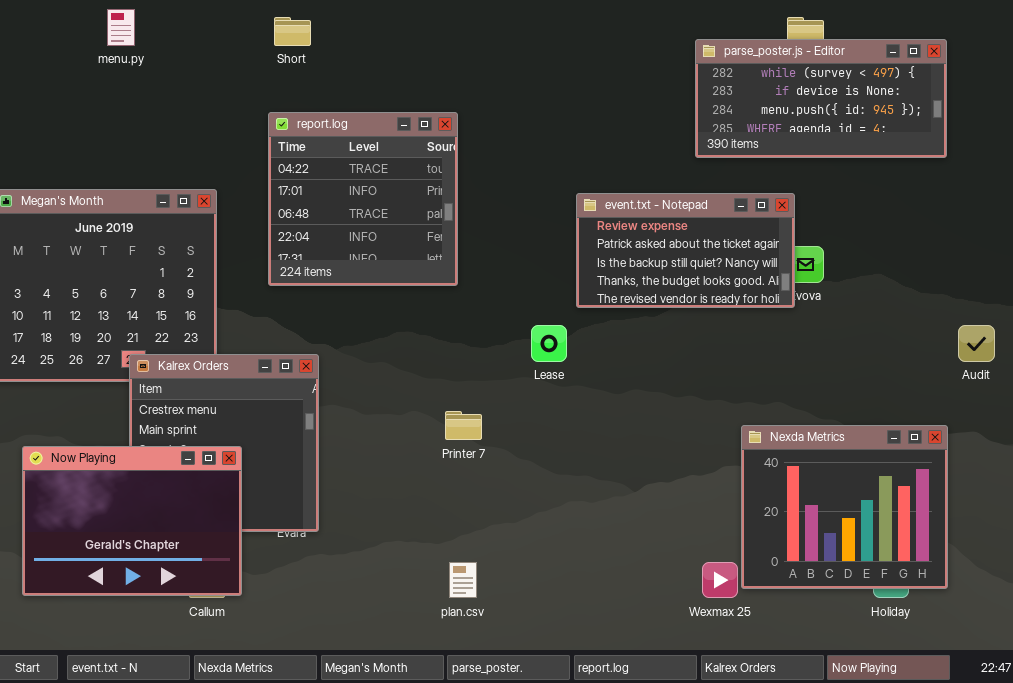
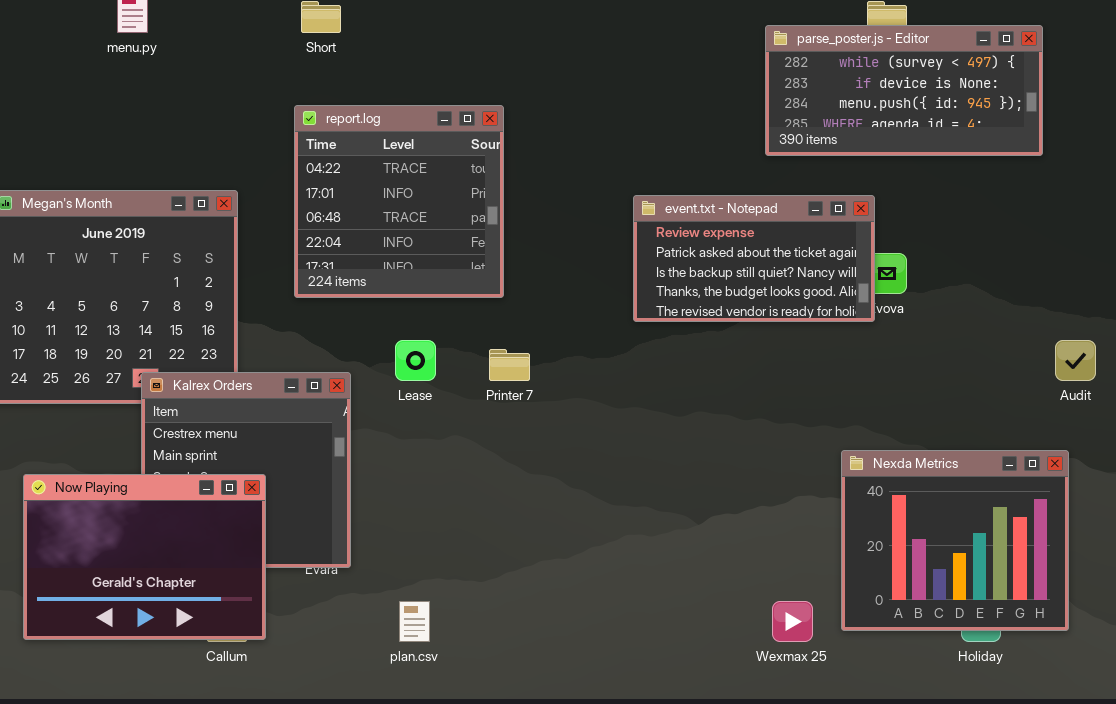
Lease: [531,325,567,362] -> [395,340,436,381], moved
Printer 7: [445,411,482,440] -> [489,349,530,381], moved
Nexda Metrics: [741,425,948,589] -> [841,450,1069,631], moved
plan.csv: [449,562,477,598] -> [399,601,430,642], moved

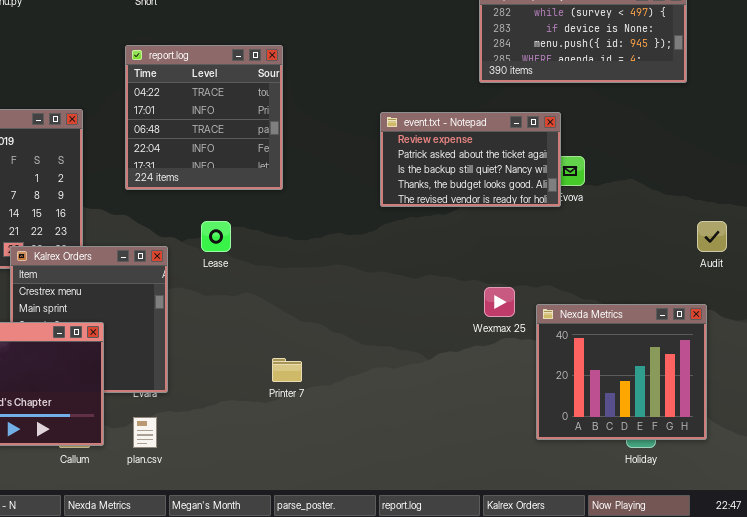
Printer 7: [489,349,530,381] -> [272,358,302,382], moved
plan.csv: [399,601,430,642] -> [133,417,157,448], moved
Wexmax 25: [772,601,813,642] -> [484,287,515,317], moved

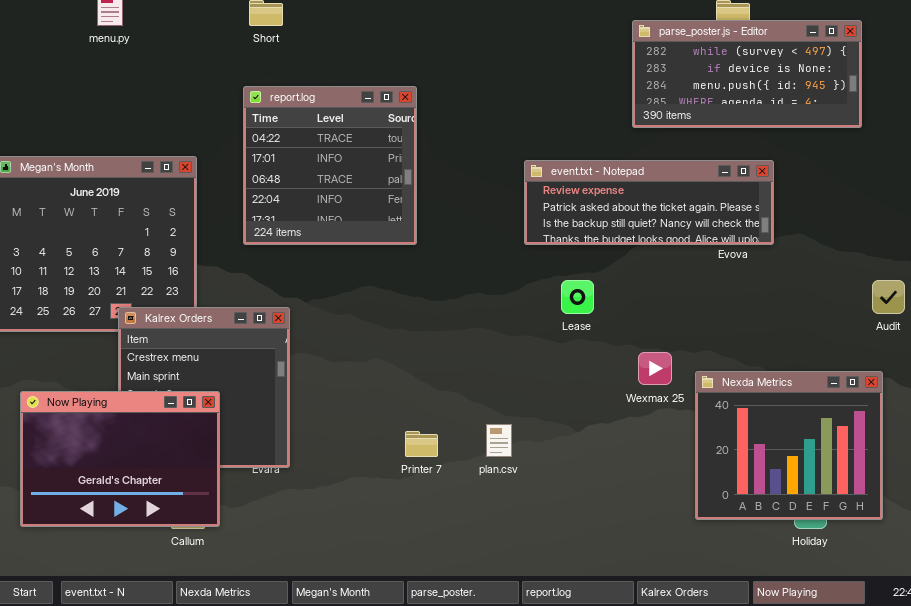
event.txt - Notepad: [380,112,561,207] -> [524,160,774,245], resized
Lease: [201,221,231,252] -> [561,280,594,314], moved
plan.csv: [133,417,157,448] -> [486,424,512,457], moved

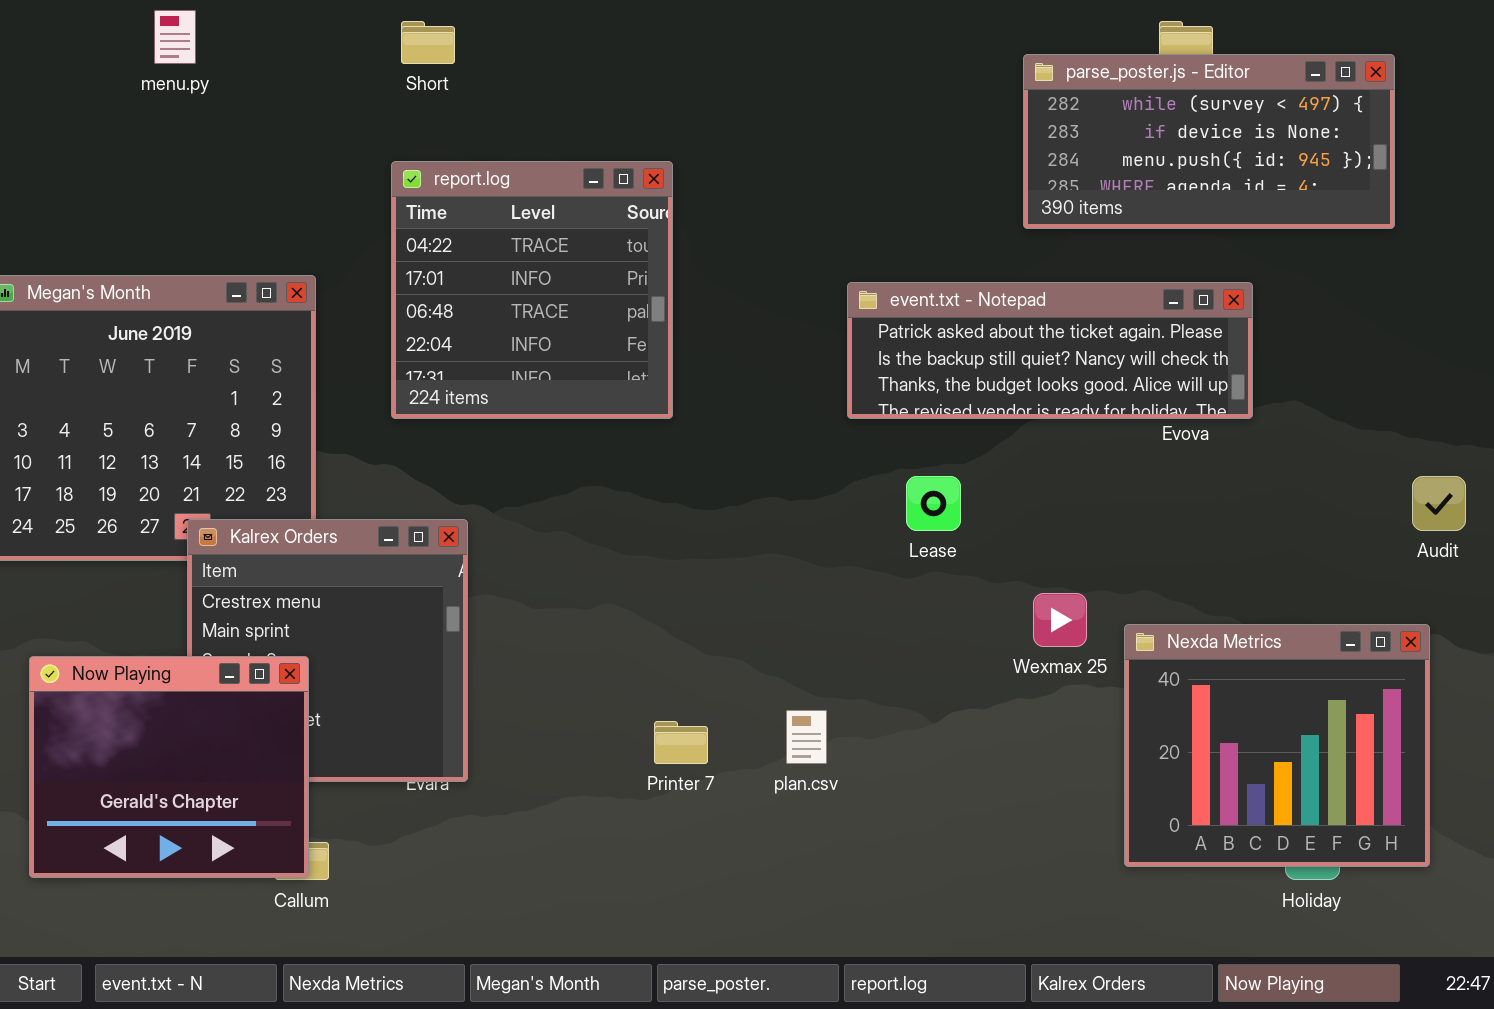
event.txt - Notepad: [524,160,774,245] -> [847,282,1253,419], scrolled down 1 row
Now Playing: [20,391,220,527] -> [29,656,309,878], resized

